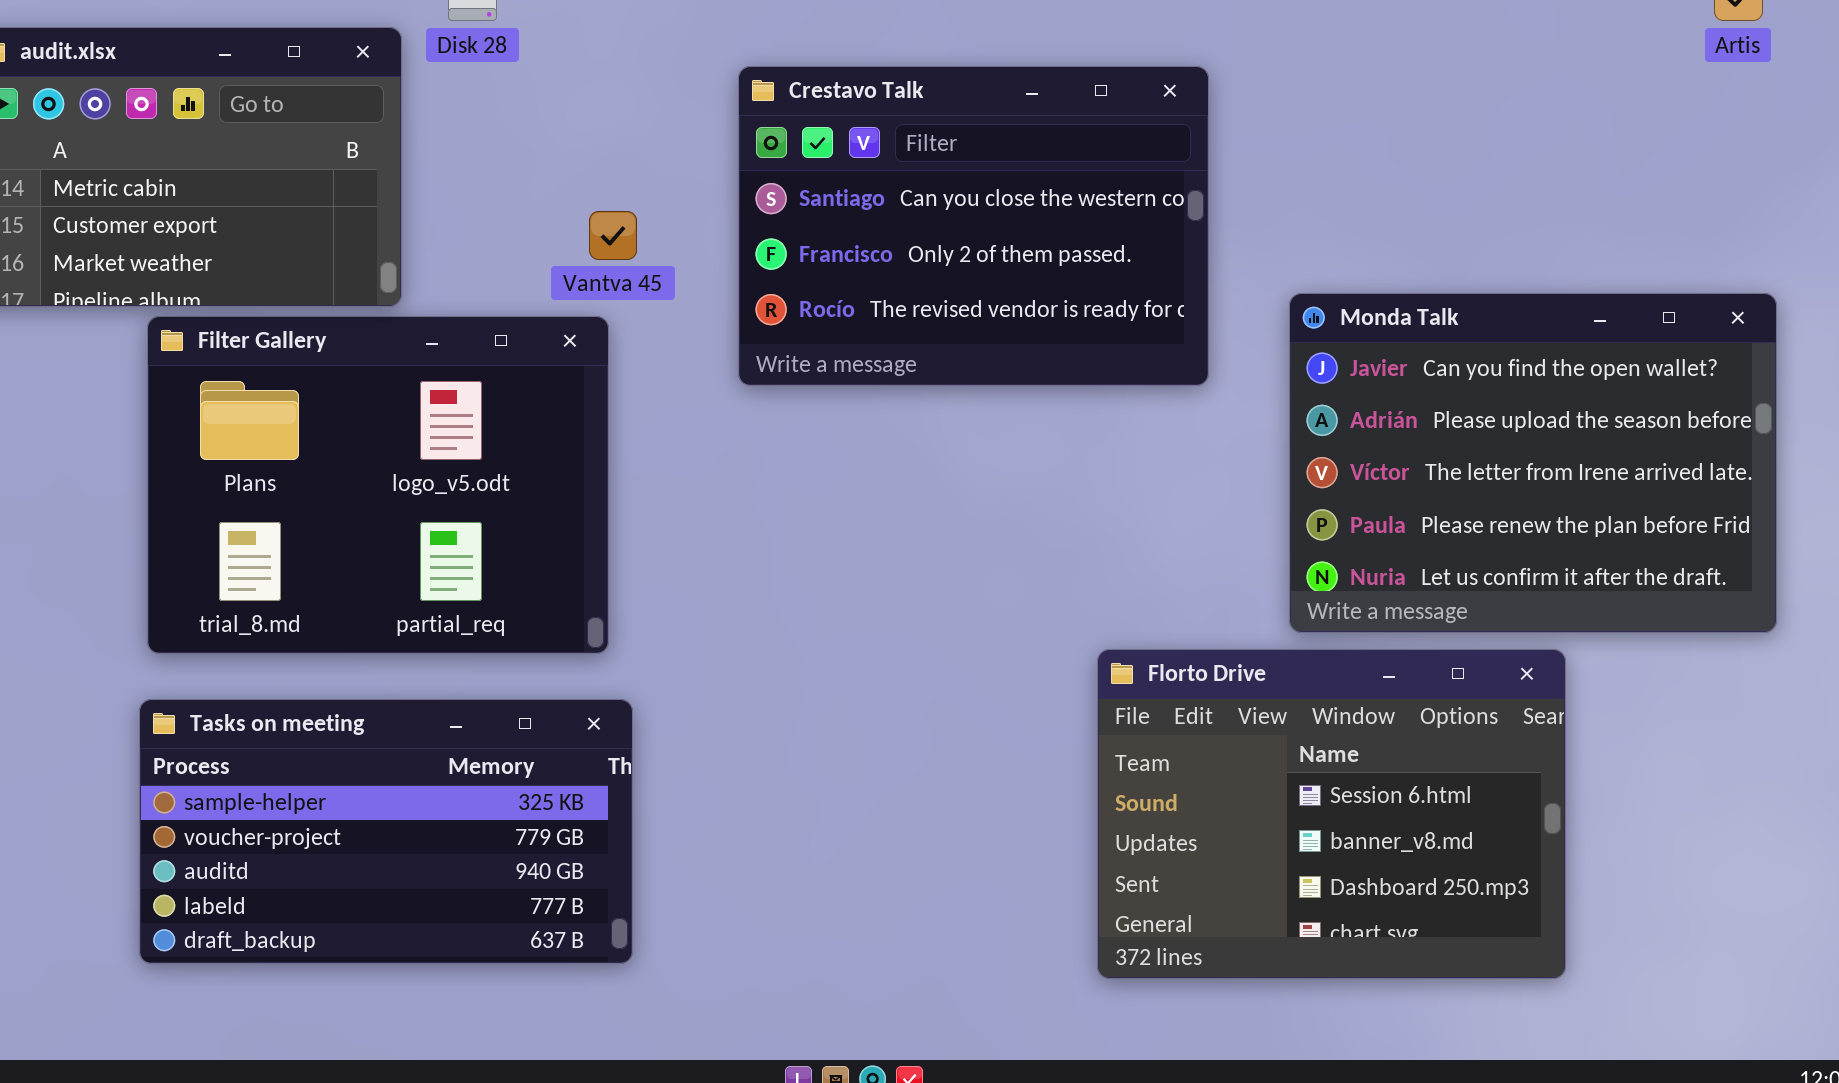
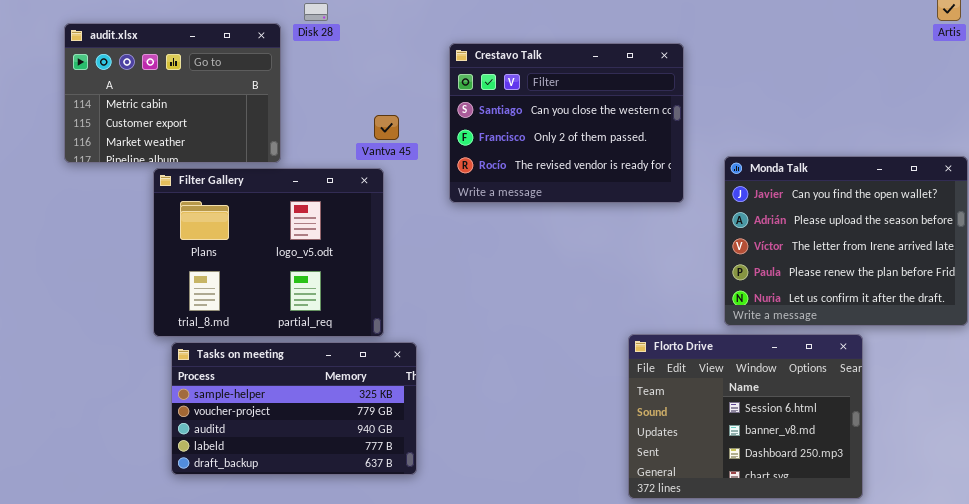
Tasks on meeting: [139,699,633,964] -> [171,342,417,475], moved

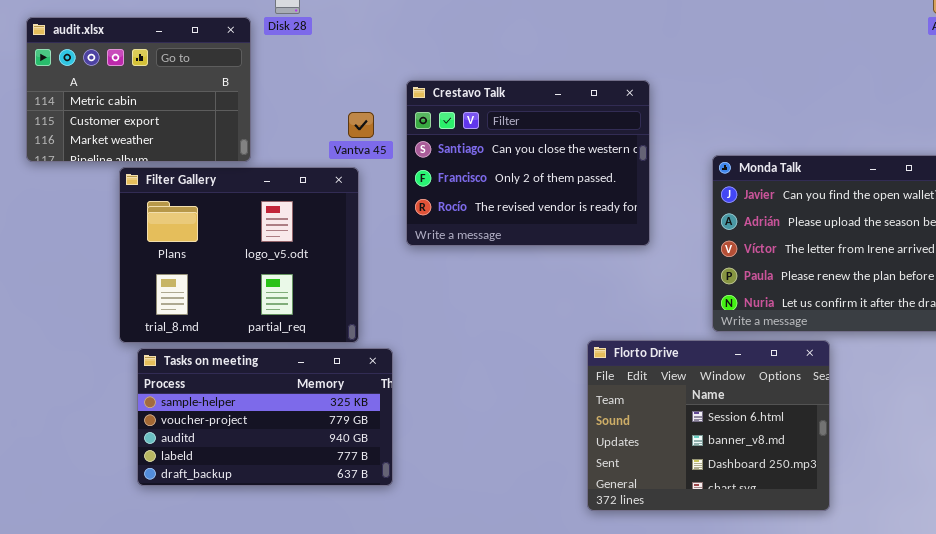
Crestavo Talk: [449,43,684,203] -> [406,80,650,246], moved
Florto Drive: [628,334,863,499] -> [587,340,830,511], moved

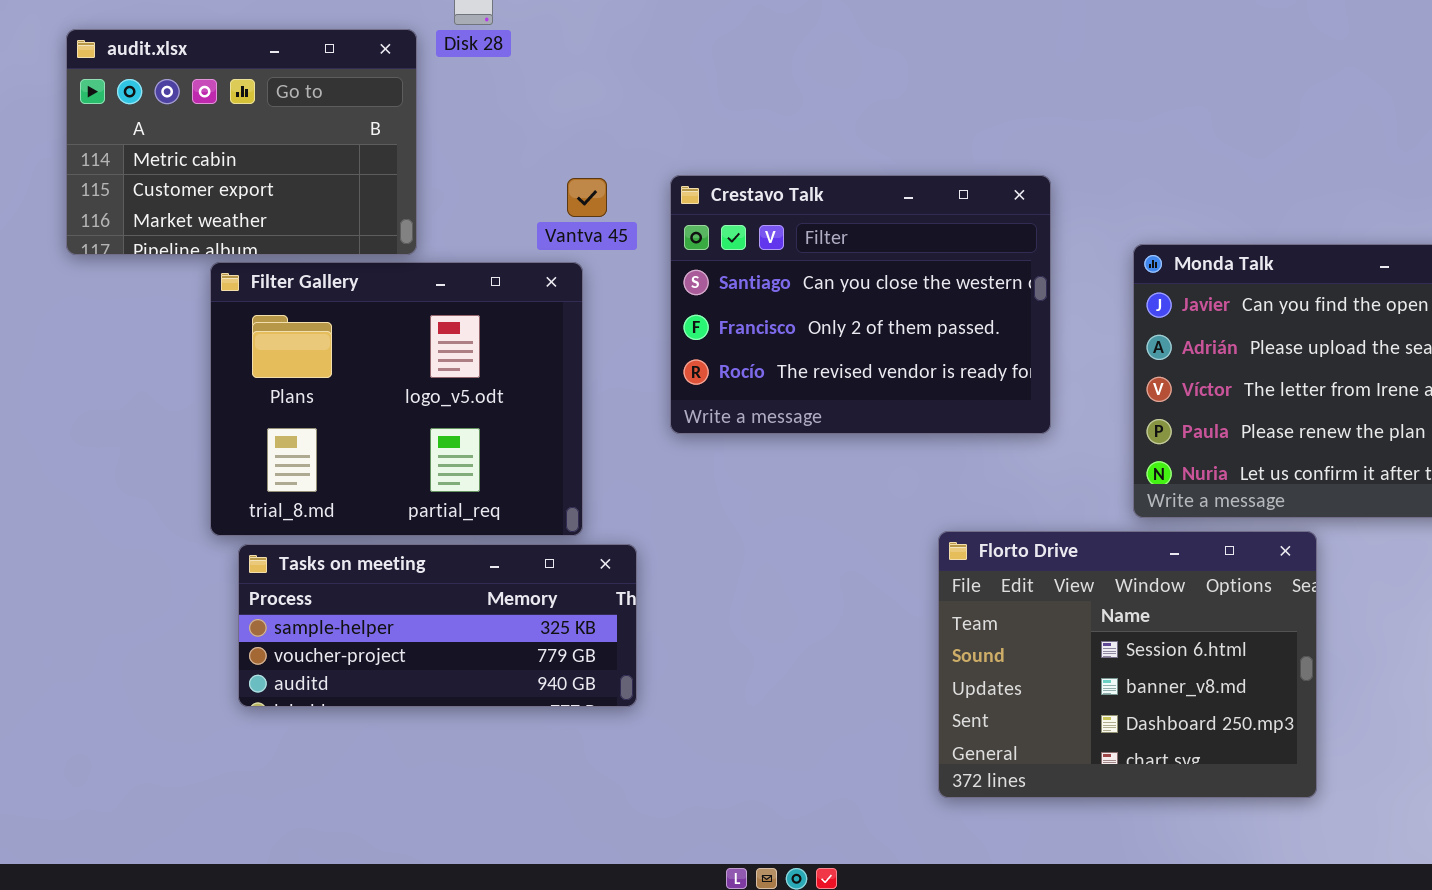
Crestavo Talk: [406,80,650,246] -> [670,175,1051,434], moved
Tasks on meeting: [137,348,393,486] -> [238,544,637,707], resized

